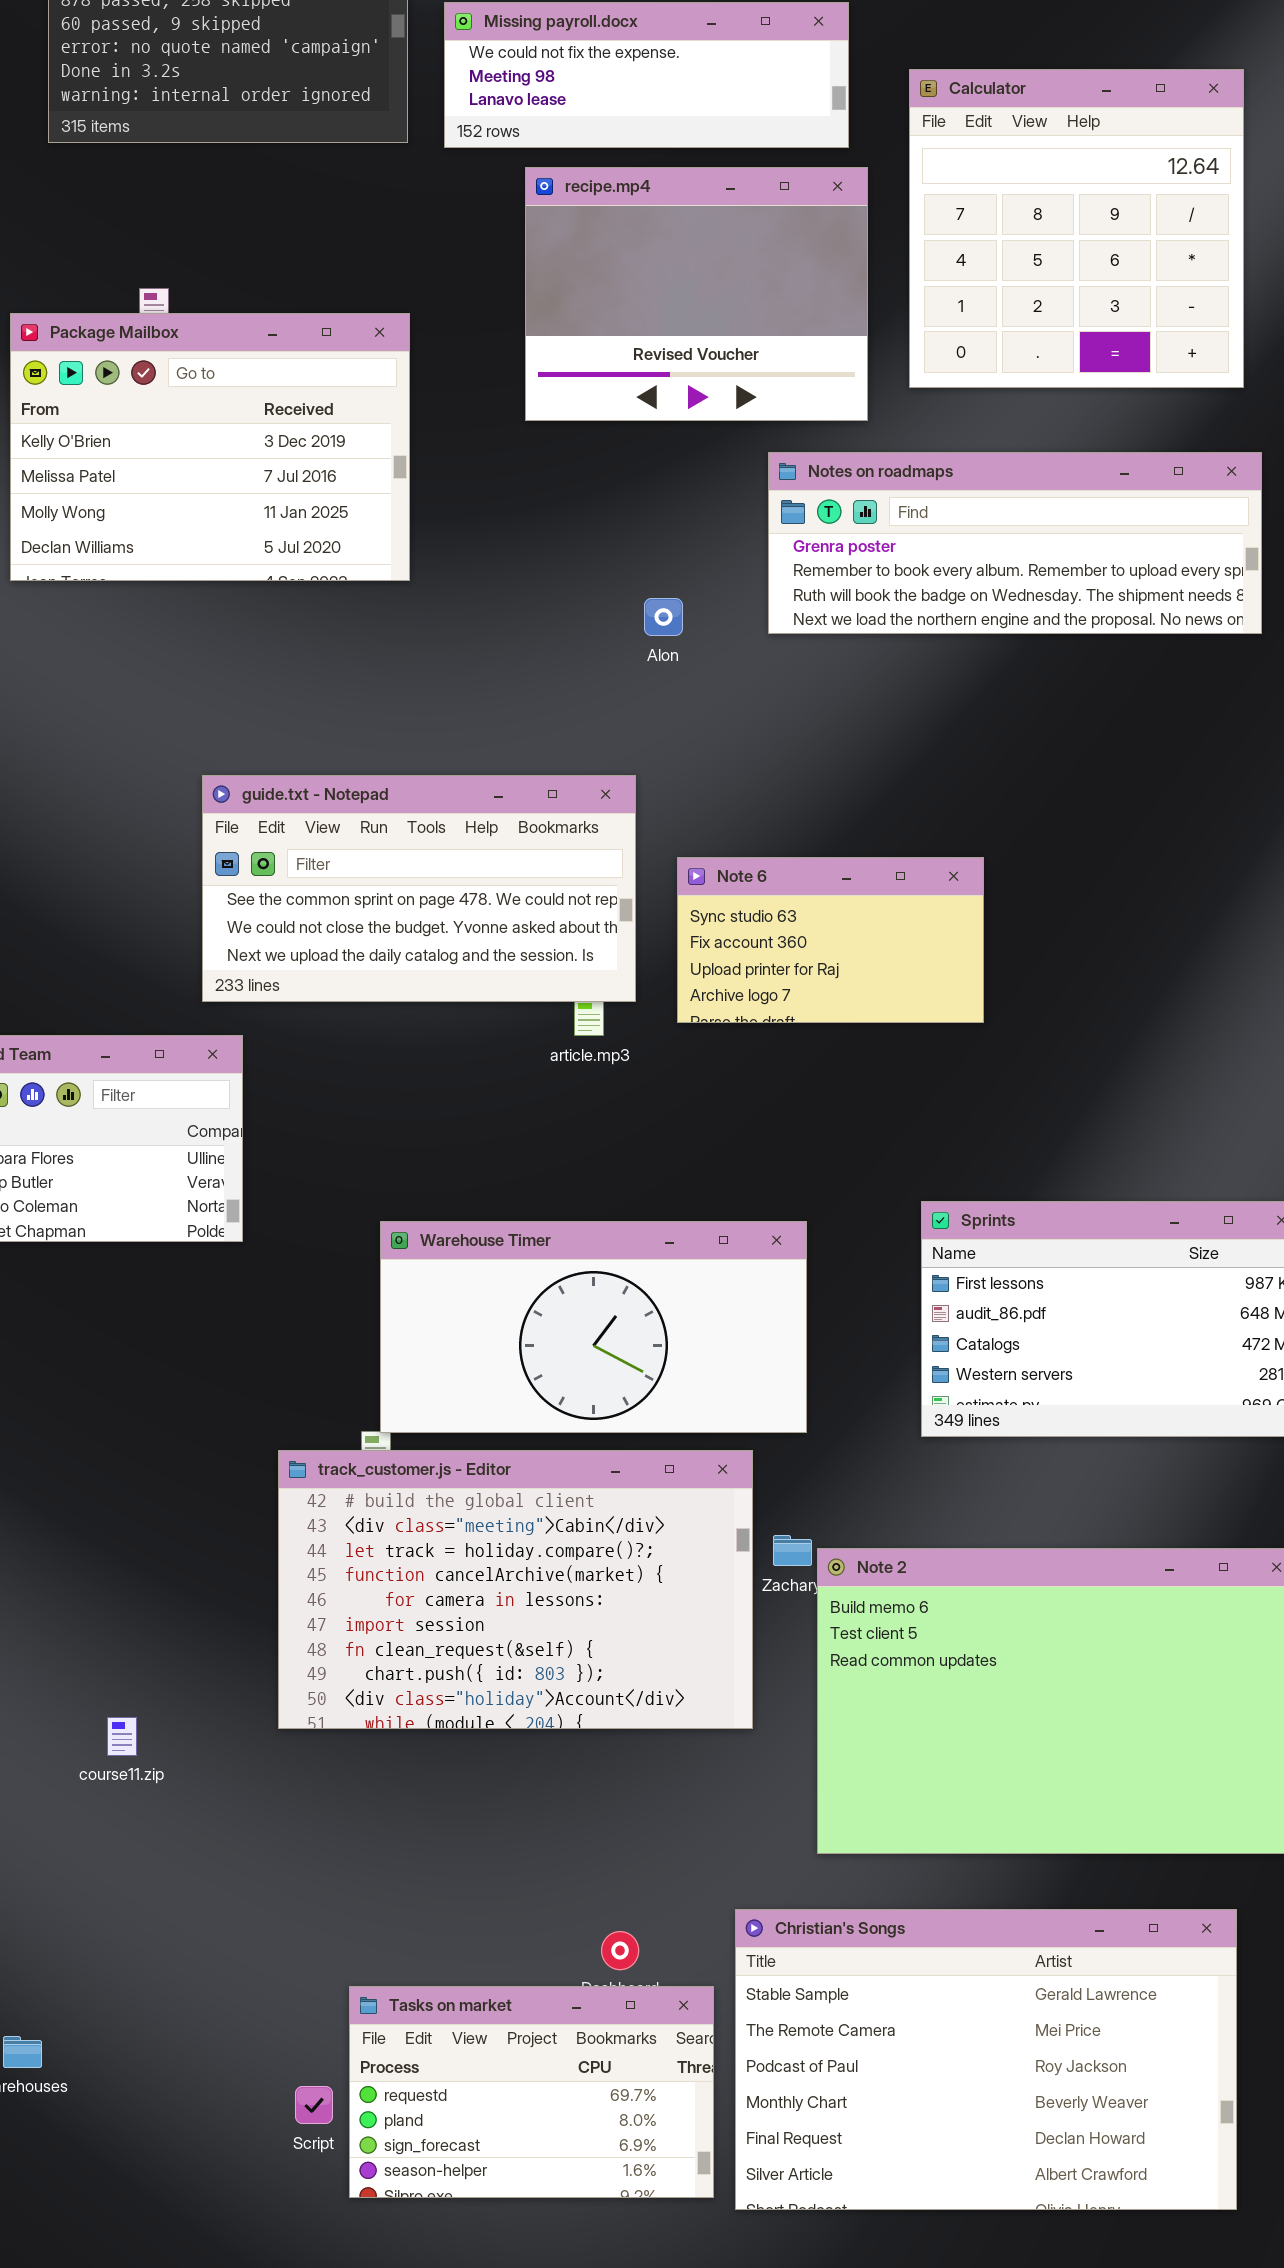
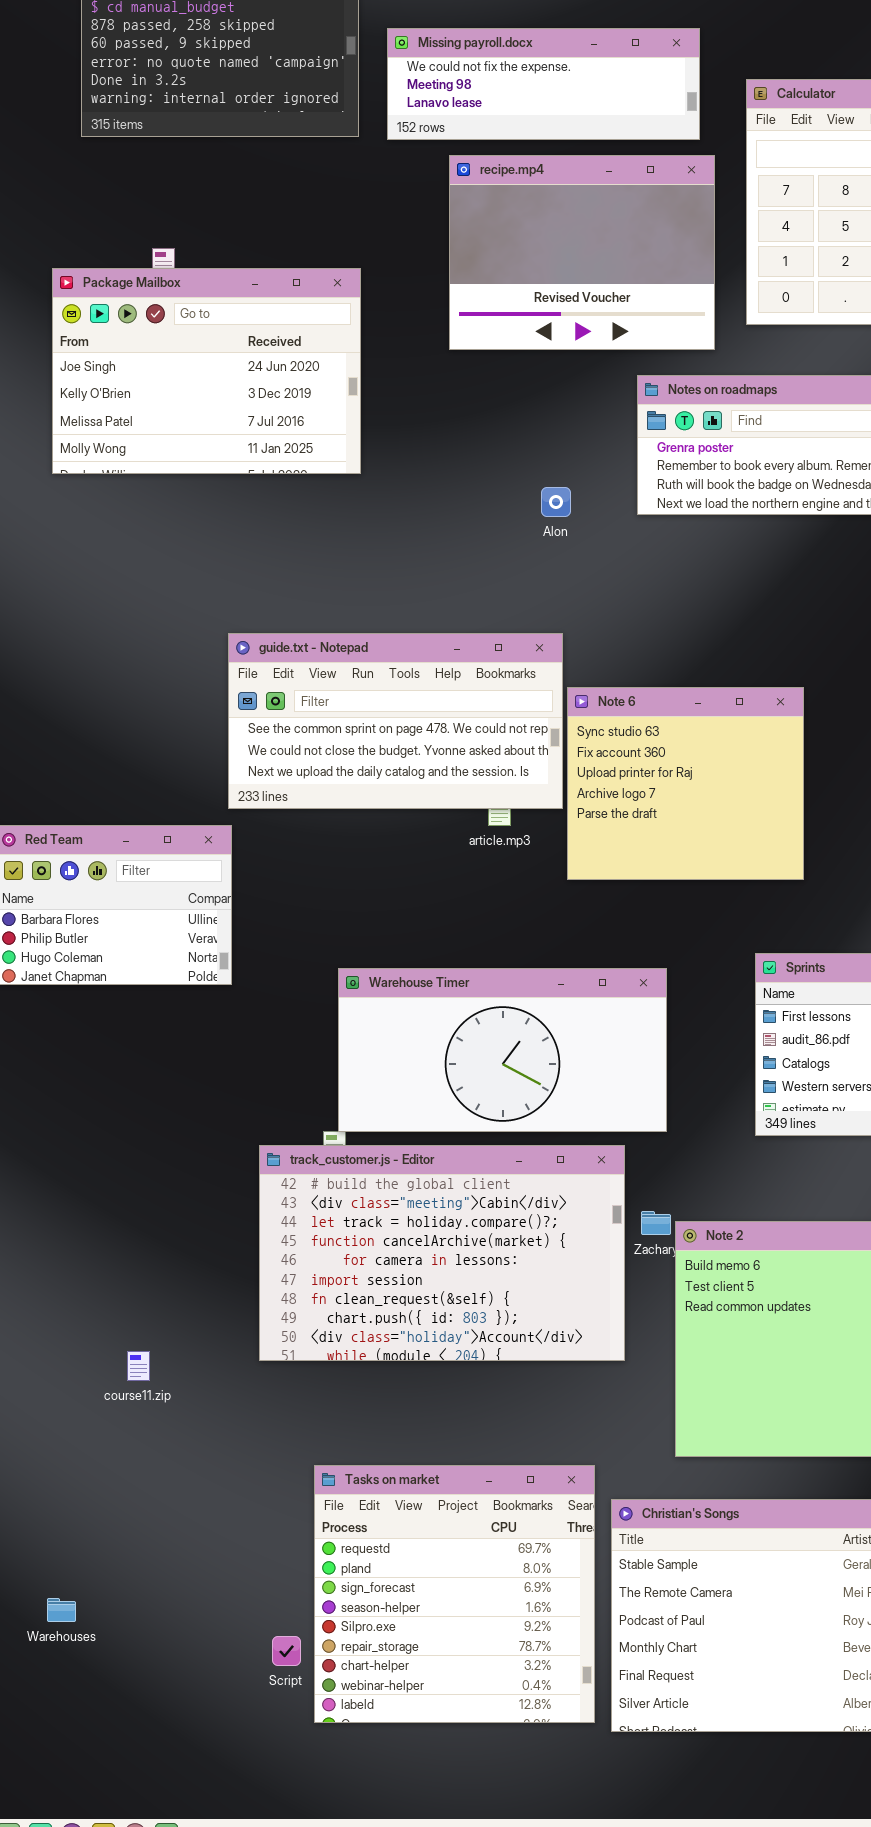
Package Mailbox: [10,313,410,581] -> [52,268,361,474], scrolled up 1 row
guide.txt - Notepad: [202,775,636,1002] -> [228,633,563,809], moved
Note 6: [677,857,984,1023] -> [567,687,804,880], resized
Tasks on market: [349,1986,714,2198] -> [314,1465,595,1723], resized

